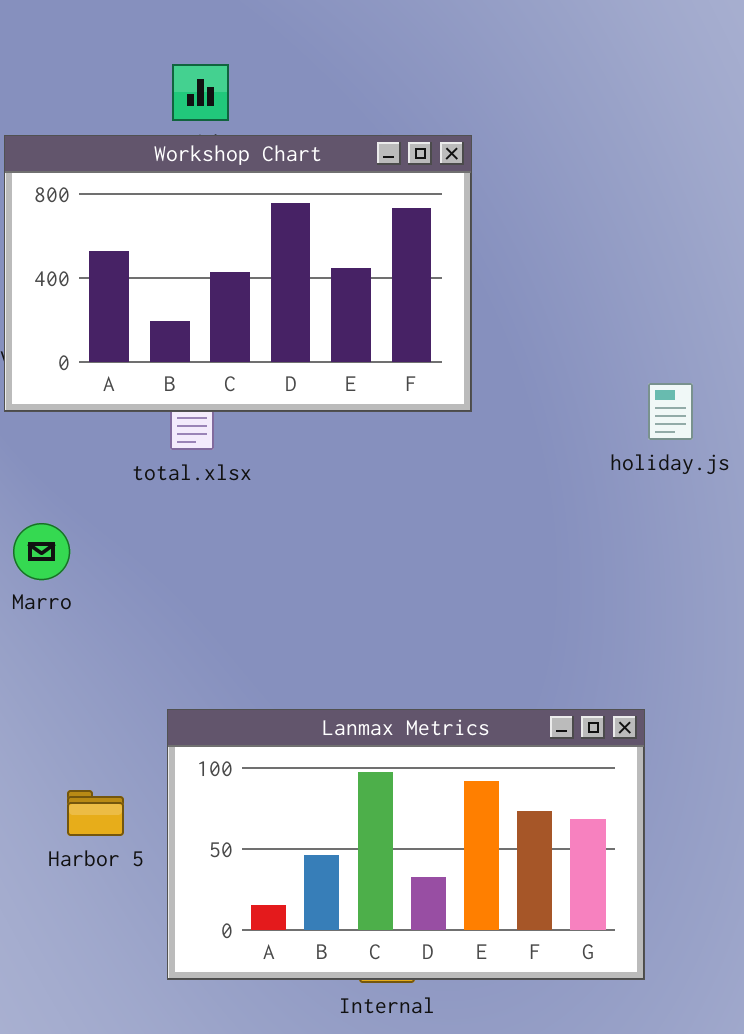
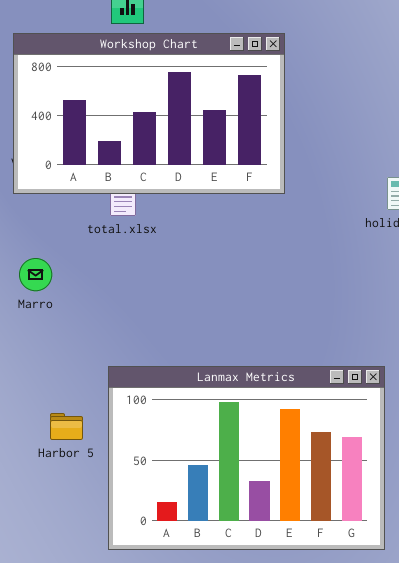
Lanmax Metrics: [167,709,645,980] -> [108,366,385,550], resized

